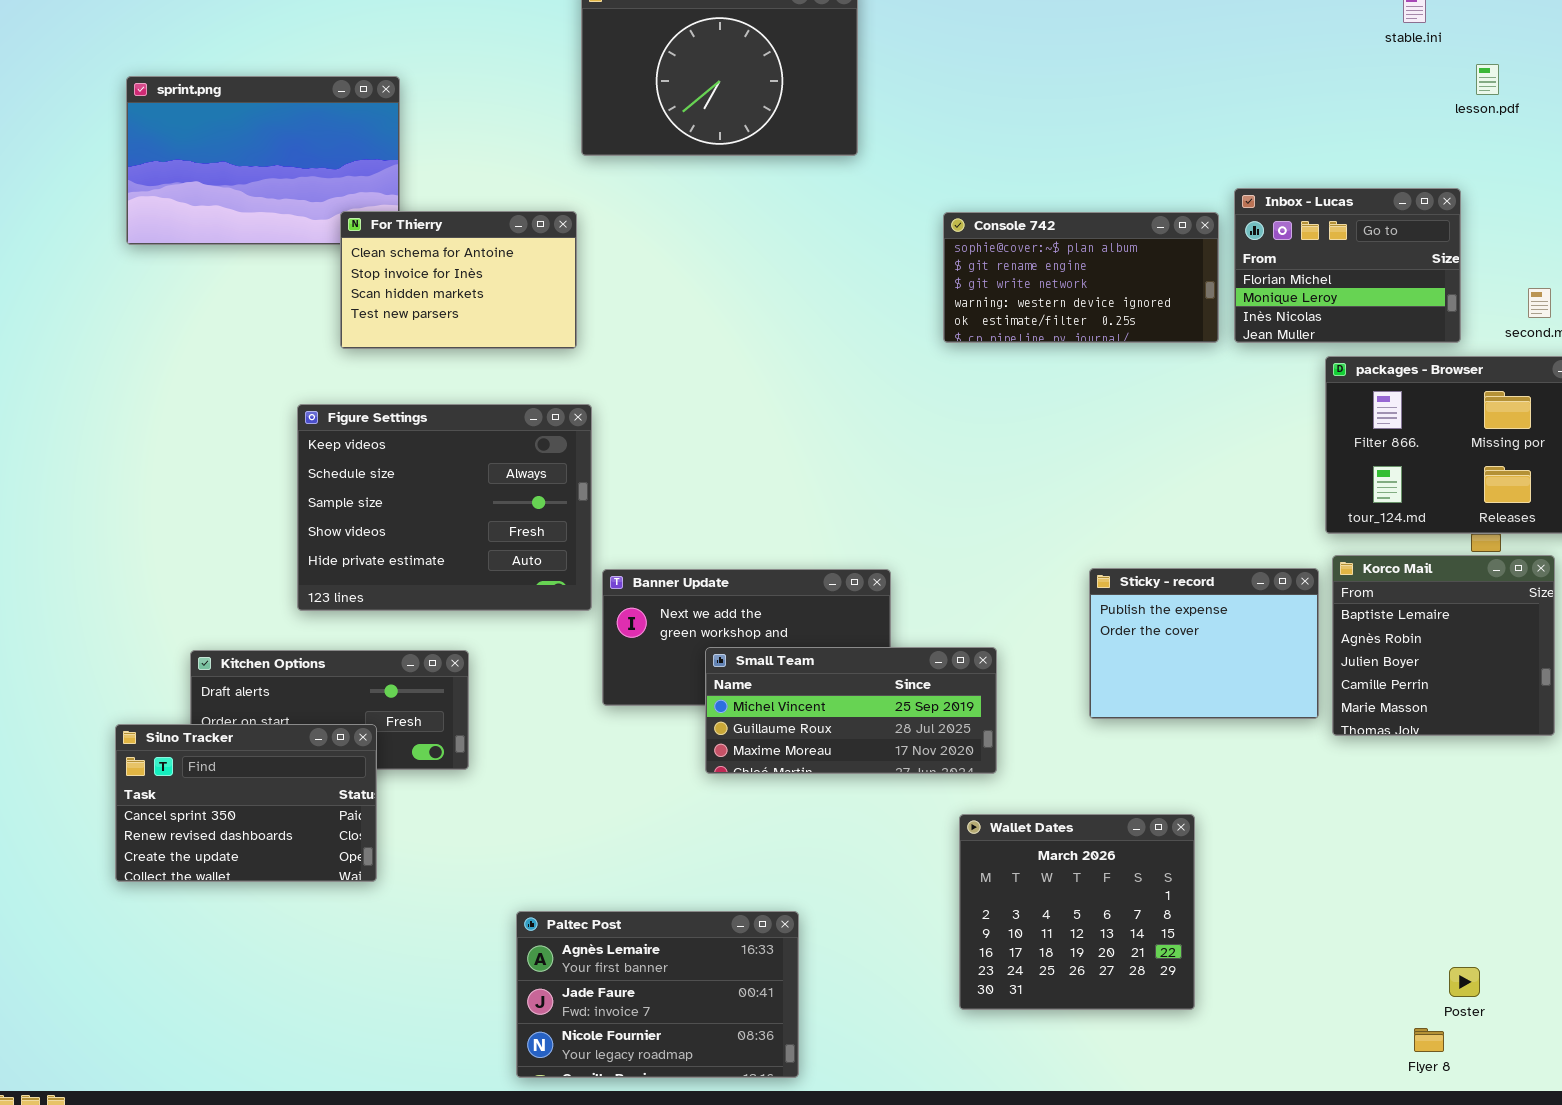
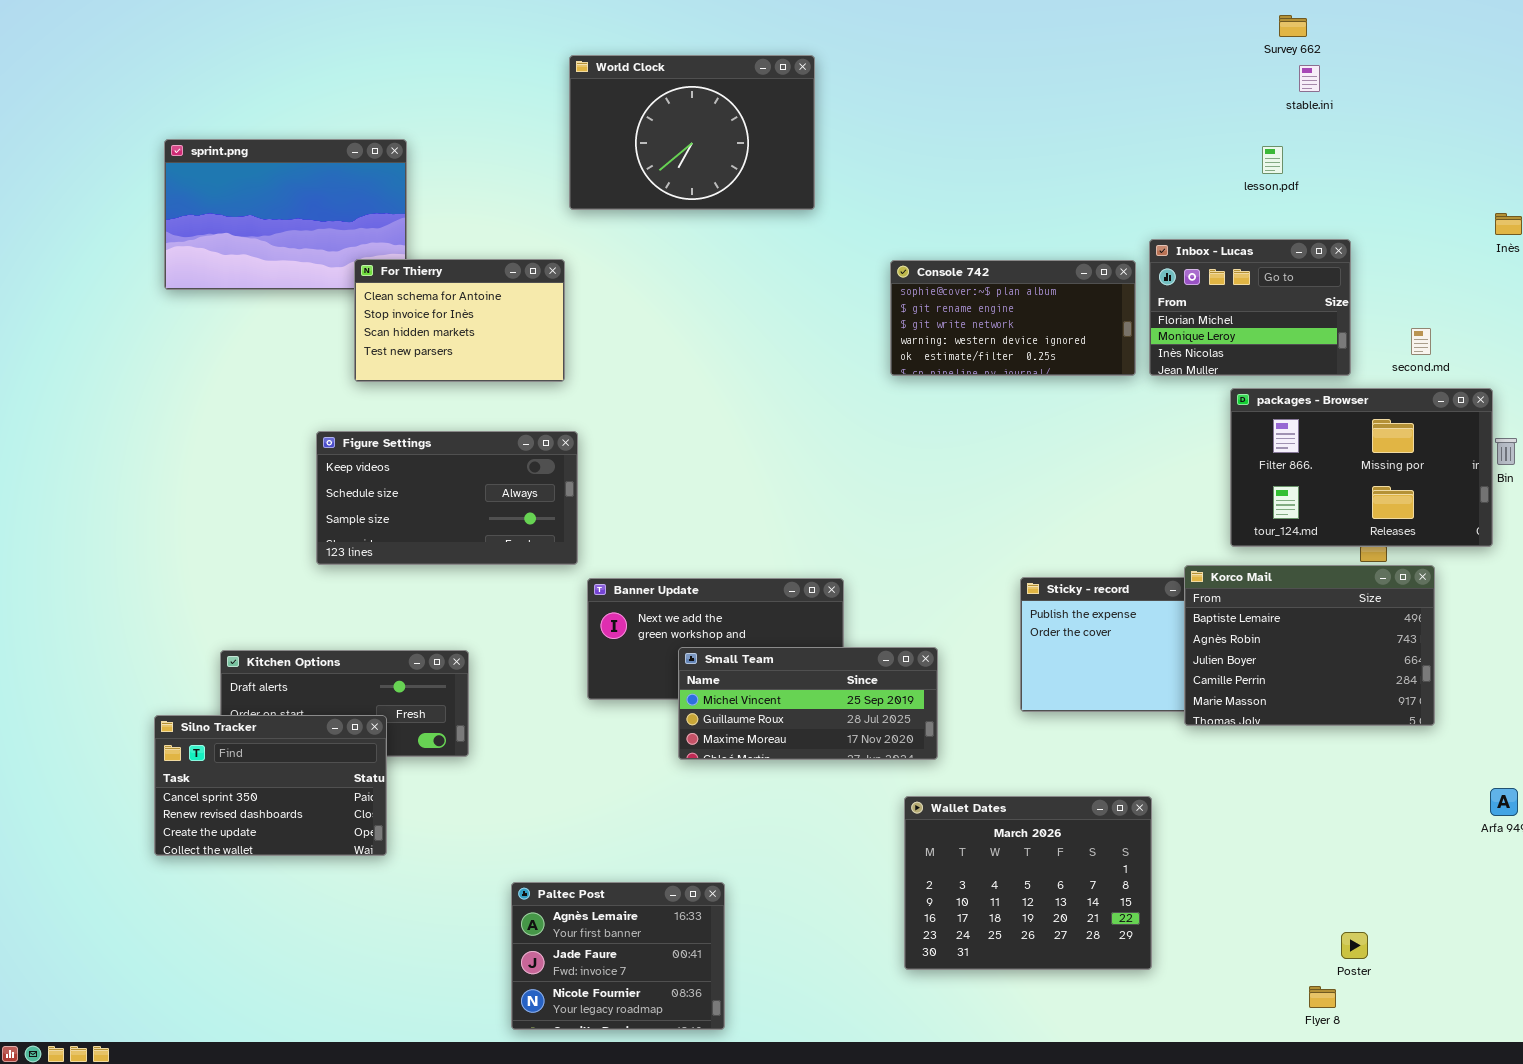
lesson.pdf: [1476,64,1499,95] -> [1262,146,1283,174], moved
Figure Settings: [297,404,592,611] -> [316,431,578,565], resized
Korco Mail: [1332,555,1555,736] -> [1184,565,1435,726], resized
Wallet Dates: [959,814,1195,1010] -> [904,796,1152,970], resized
Paltec Post: [516,911,799,1078] -> [511,882,725,1030], resized

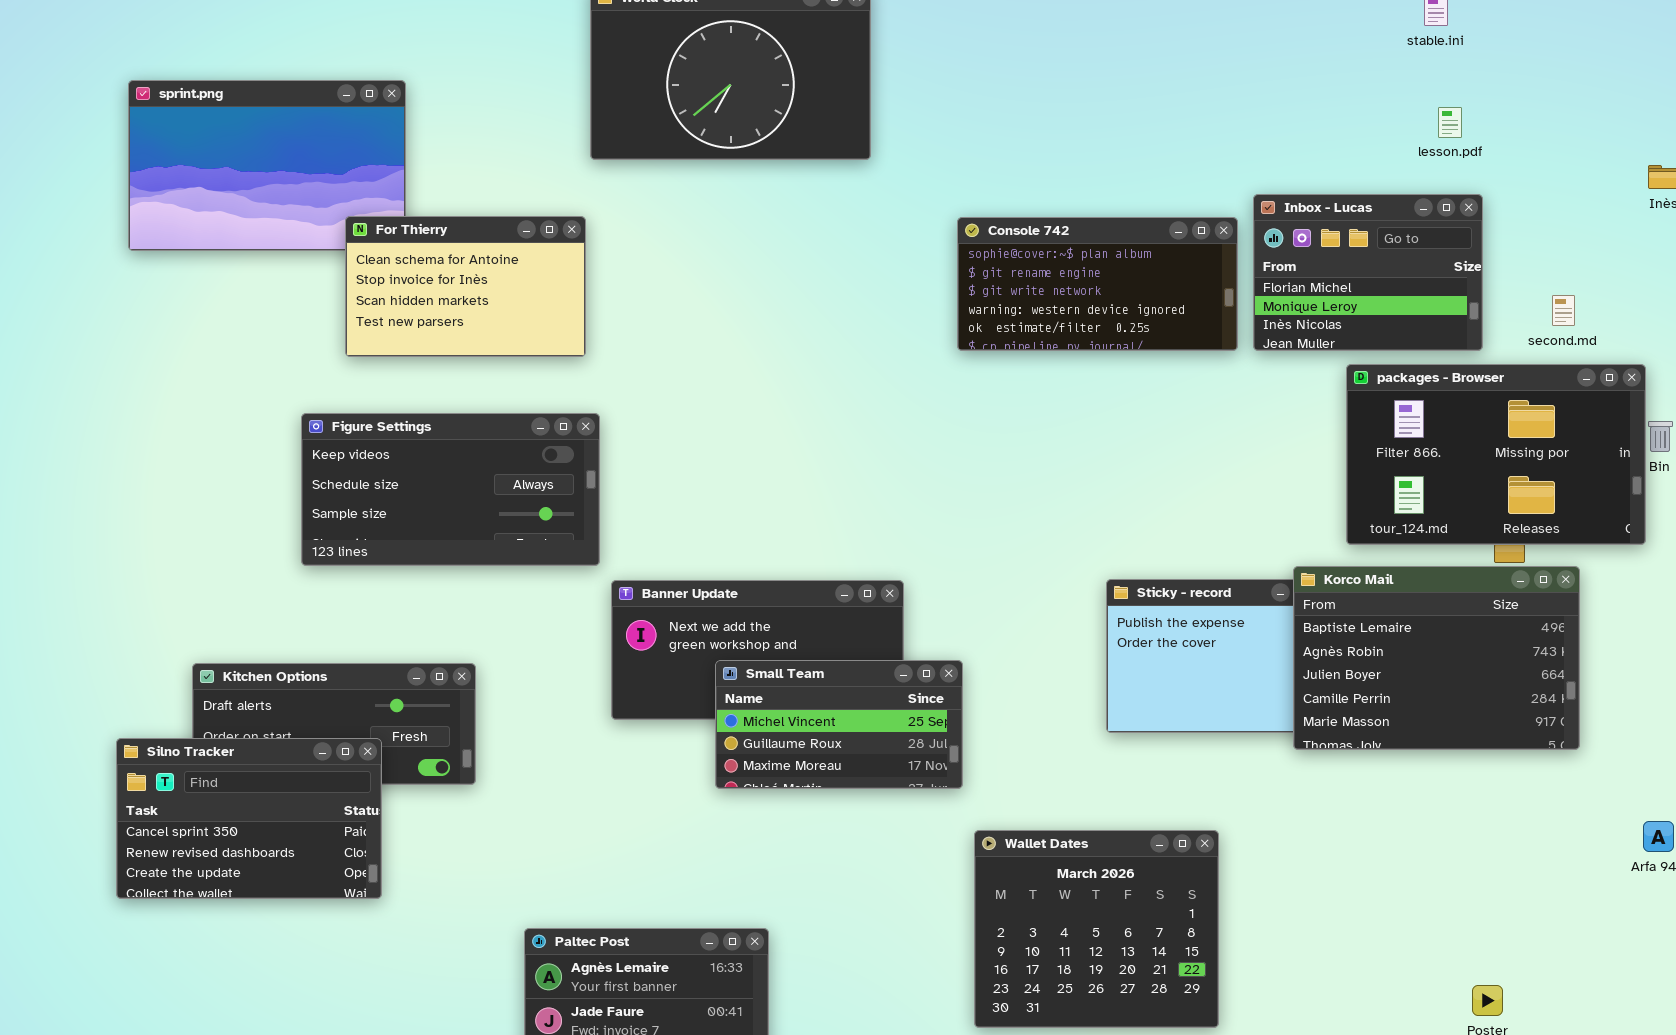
lesson.pdf: [1262,146,1283,174] -> [1438,107,1462,138], moved
Small Team: [678,647,938,760] -> [715,660,963,789], resized
Wallet Dates: [904,796,1152,970] -> [974,830,1219,1028], resized

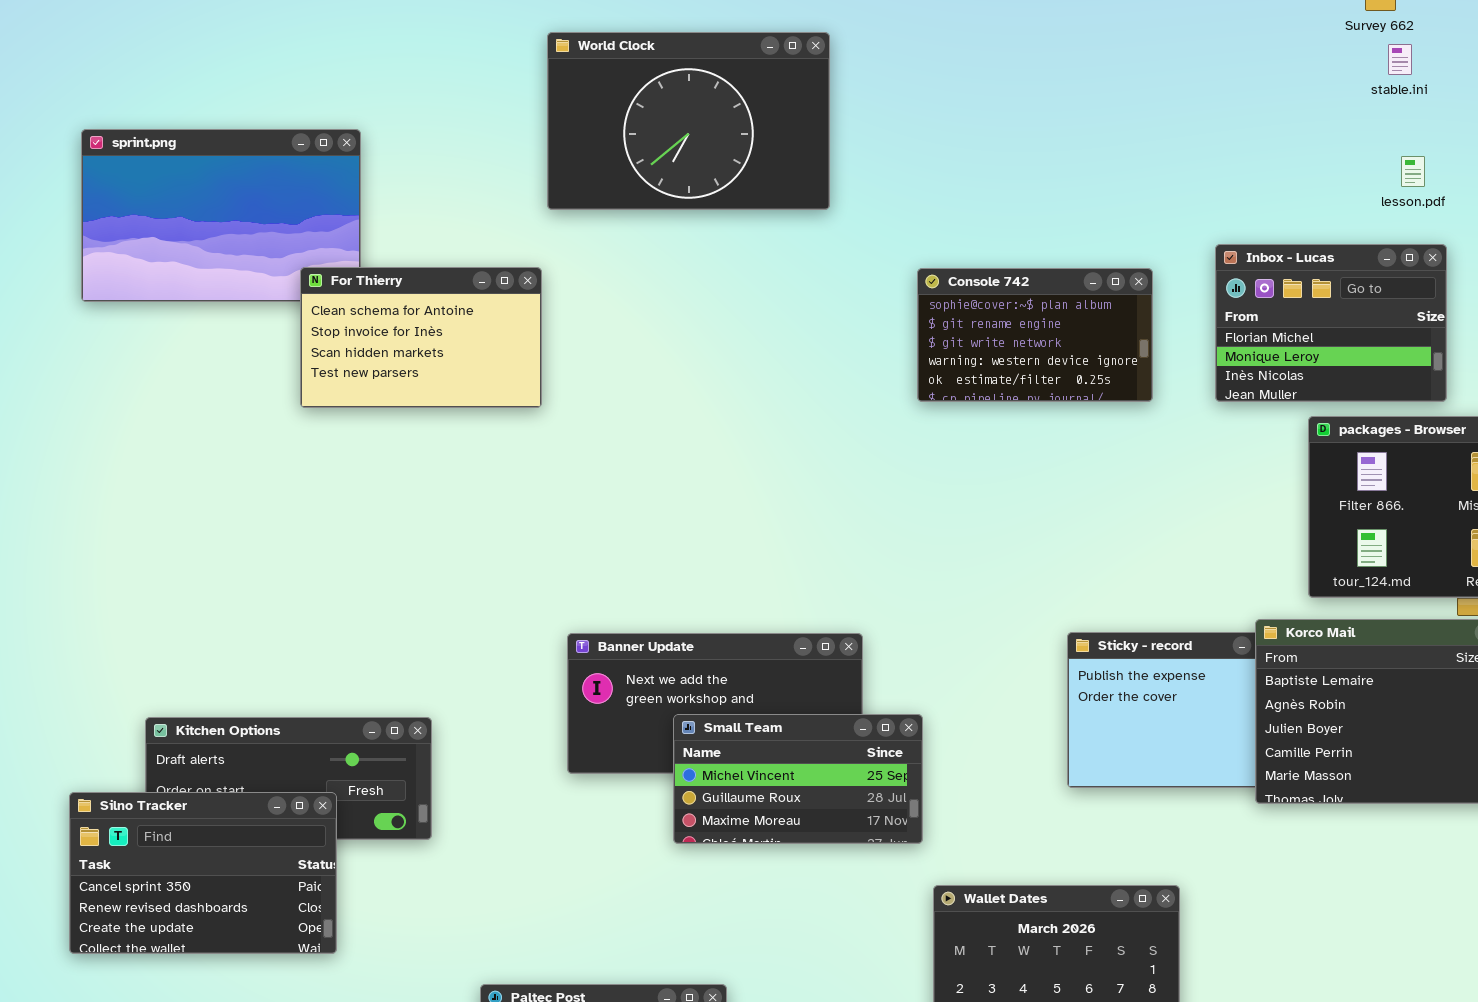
Console 742: [957,217,1238,351] -> [917,268,1153,402], resized
Figure Settings: [301,413,600,566] -> none, closed

